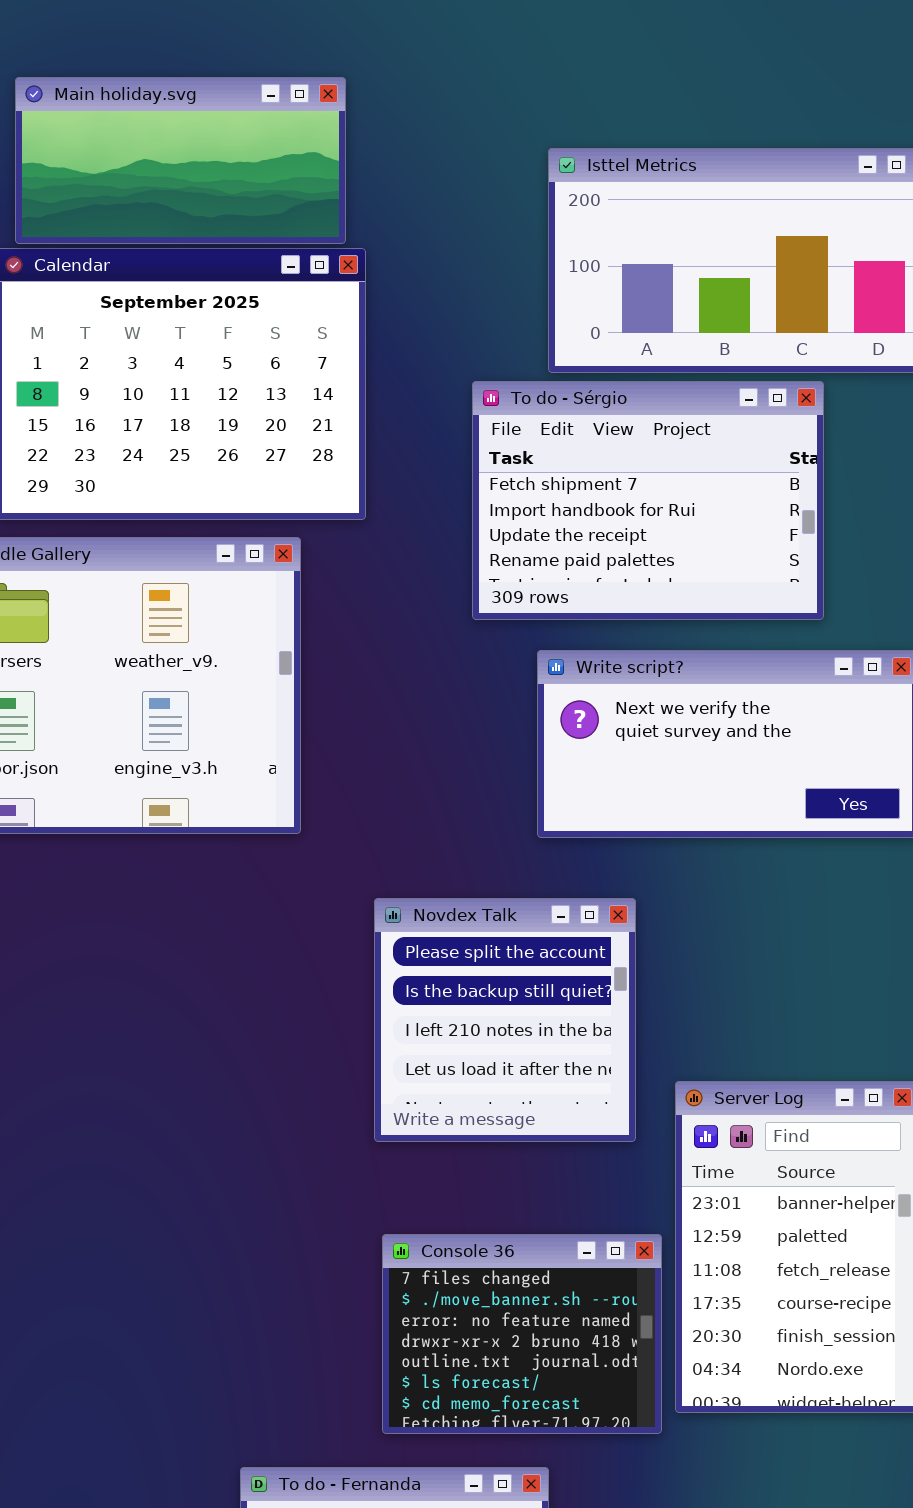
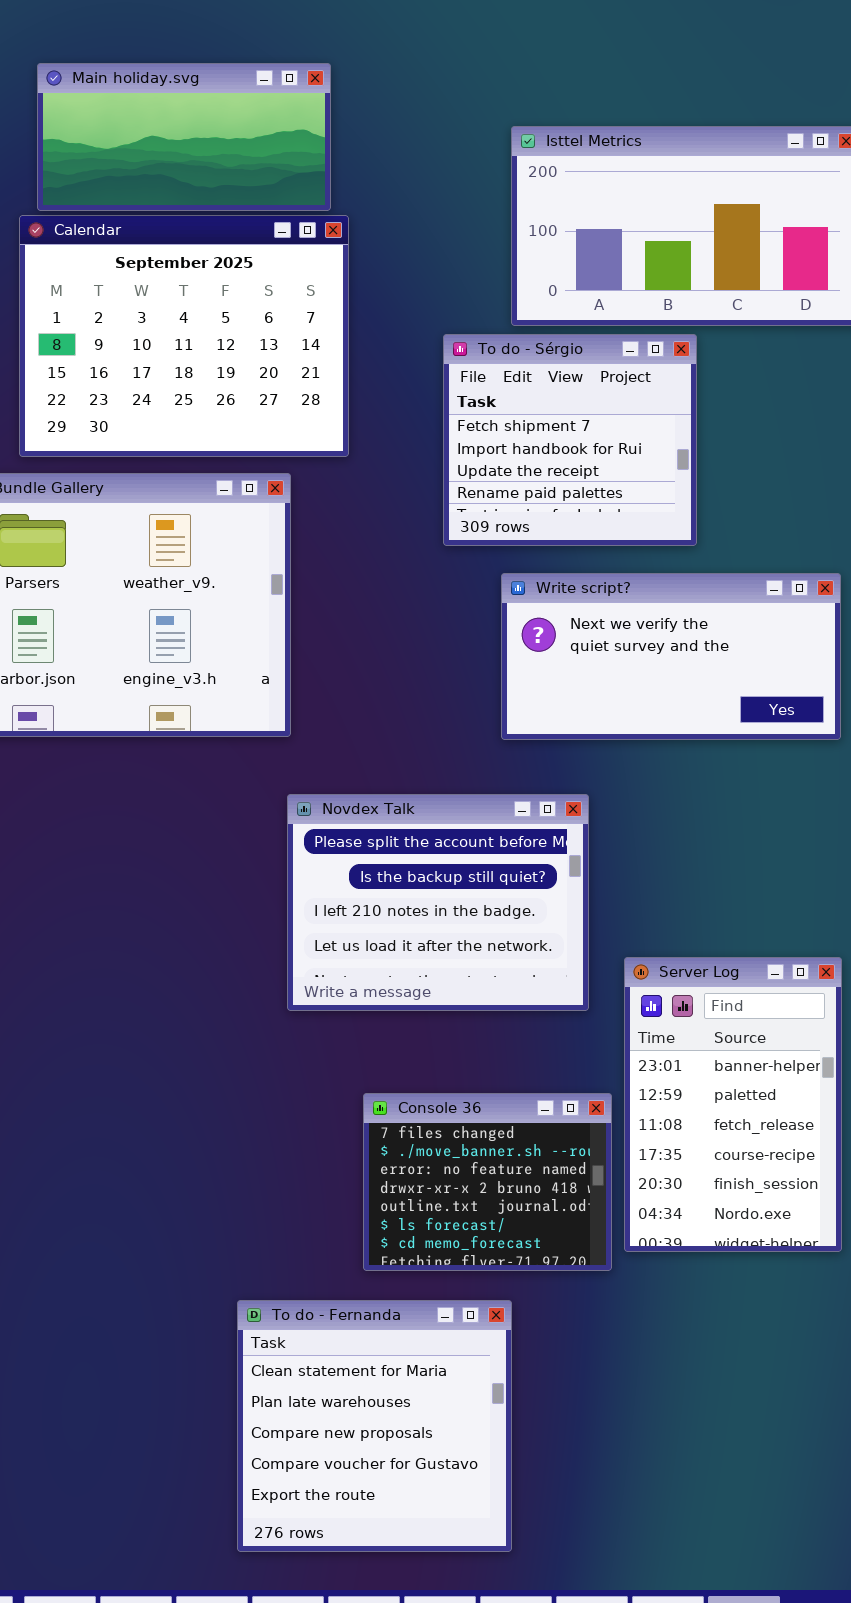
To do - Sérgio: [472,381,824,620] -> [443,334,697,546], resized
Novdex Talk: [374,898,636,1142] -> [287,794,589,1011], resized

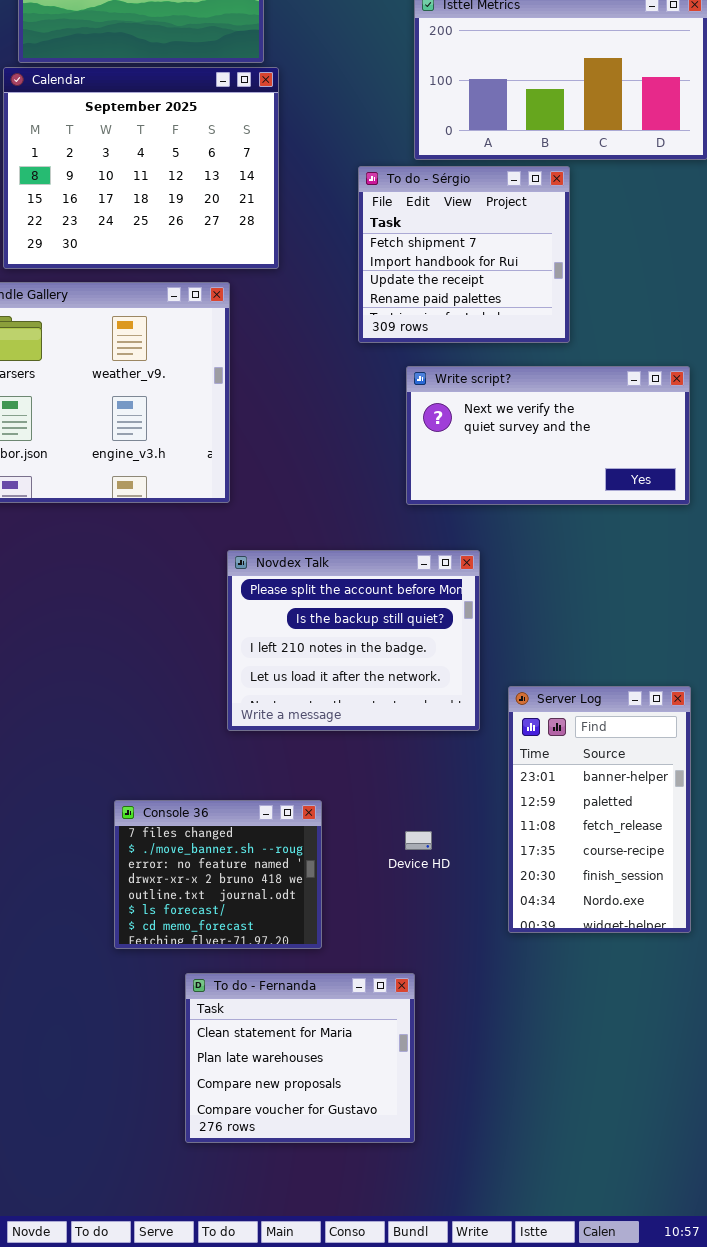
Console 36: [363,1093,612,1271] -> [114,800,322,949], moved
To do - Fernanda: [237,1300,512,1552] -> [185,973,415,1143], resized

